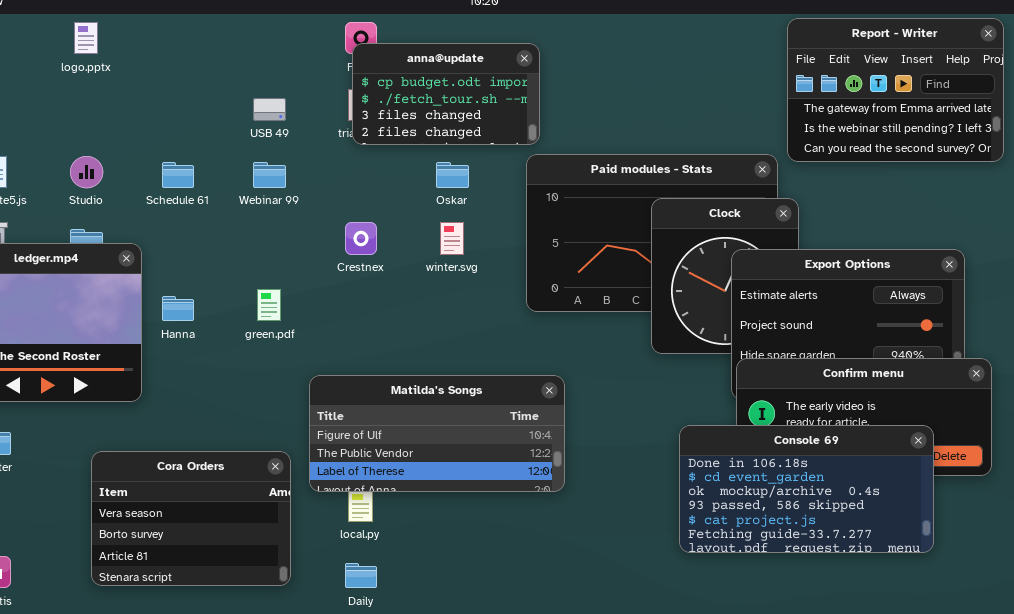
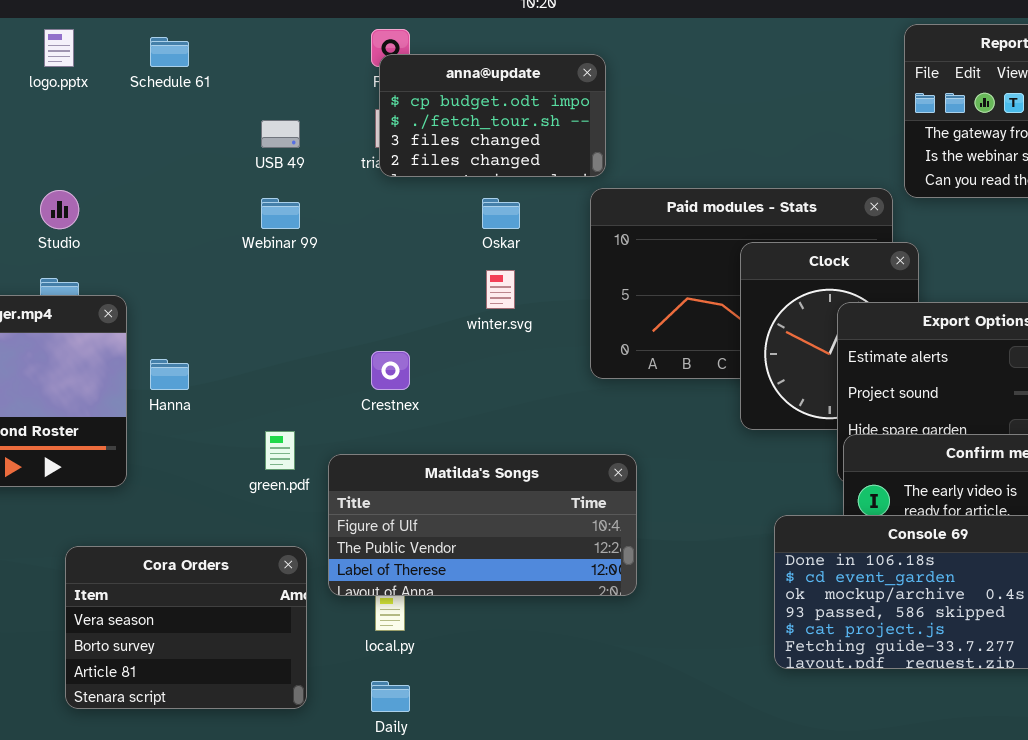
Schedule 61: [162,162,194,188] -> [150,37,189,67], moved
Crestnex: [345,222,377,255] -> [371,351,410,390], moved
green.pdf: [257,289,281,321] -> [265,431,295,470], moved

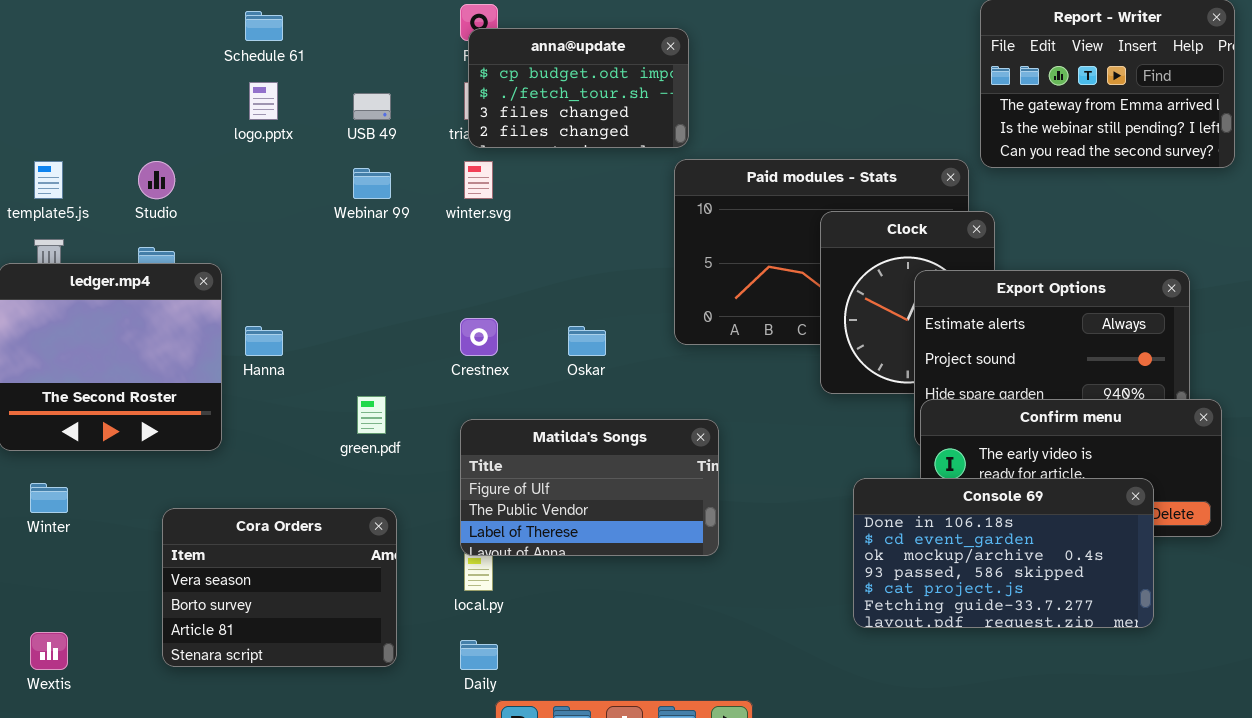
logo.pptx: [44,29,74,67] -> [249,82,278,120], moved
Oskar: [482,198,520,229] -> [568,326,606,356], moved
winter.svg: [486,270,515,309] -> [464,161,493,199], moved
Matilda's Songs: [328,454,637,596] -> [460,419,719,556], resized

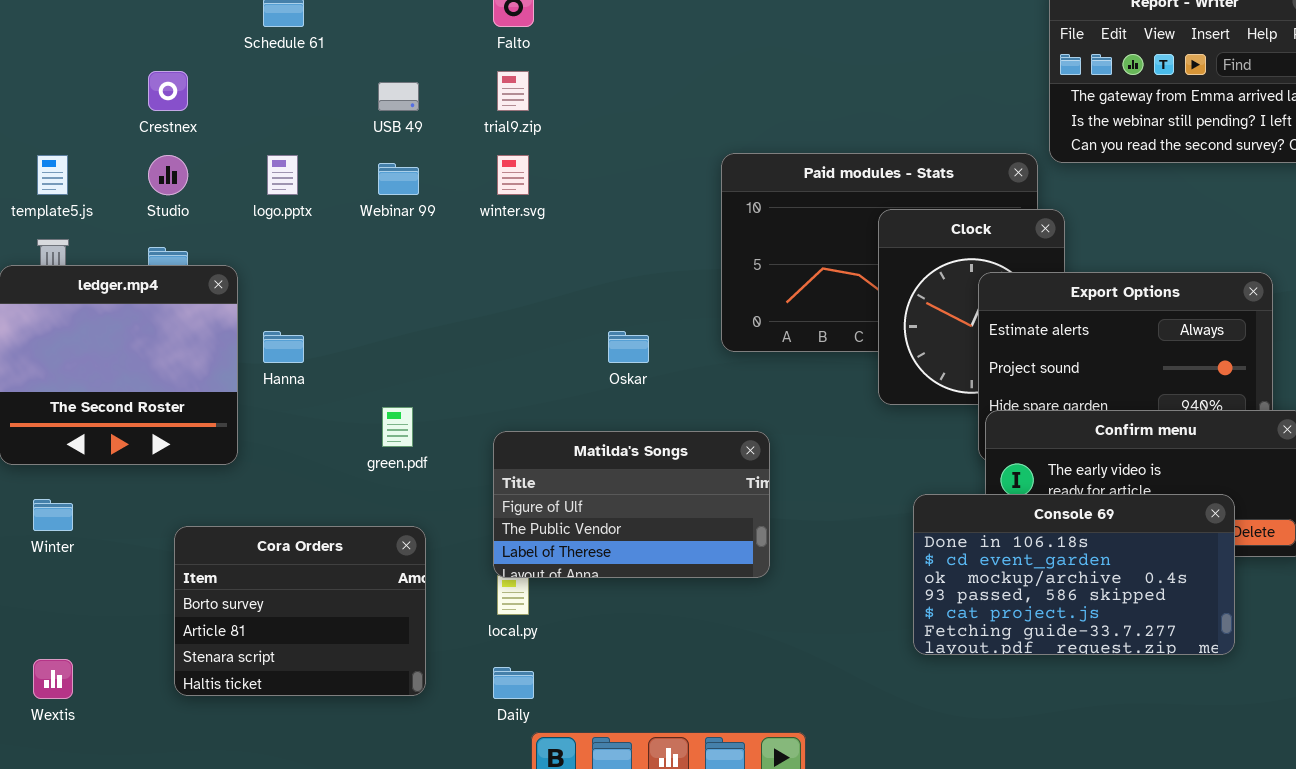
anna@update: [468,28,689,148] -> none, closed
logo.pptx: [249,82,278,120] -> [267,155,298,195], moved
Crestnex: [460,318,498,356] -> [148,71,188,111], moved
Cora Orders: [162,508,397,667] -> [174,526,426,696], scrolled down 1 row

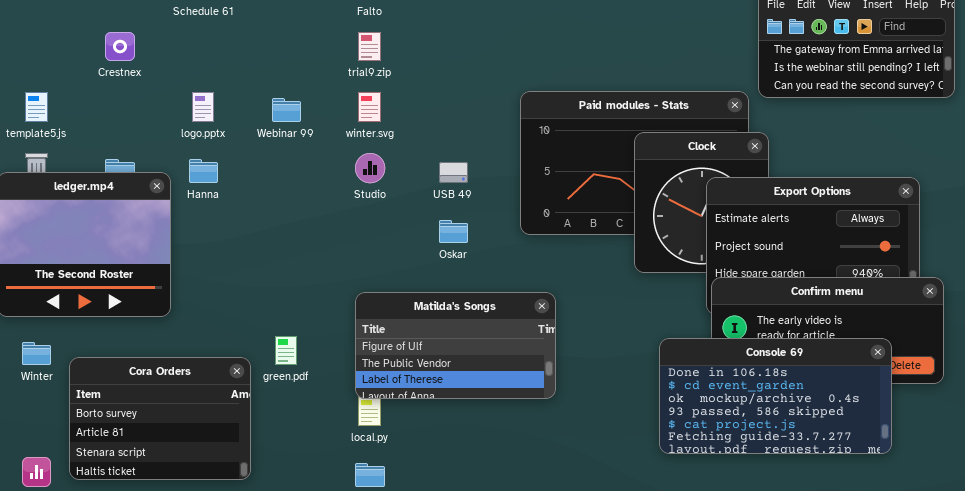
USB 49: [378,82,419,111] -> [439,162,468,183], moved
Studio: [148,155,188,195] -> [355,153,385,183], moved
Hanna: [263,331,304,363] -> [189,159,218,183], moved
green.pdf: [382,407,413,447] -> [275,336,297,365], moved
Cora Orders: [174,526,426,696] -> [69,357,251,480], moved

